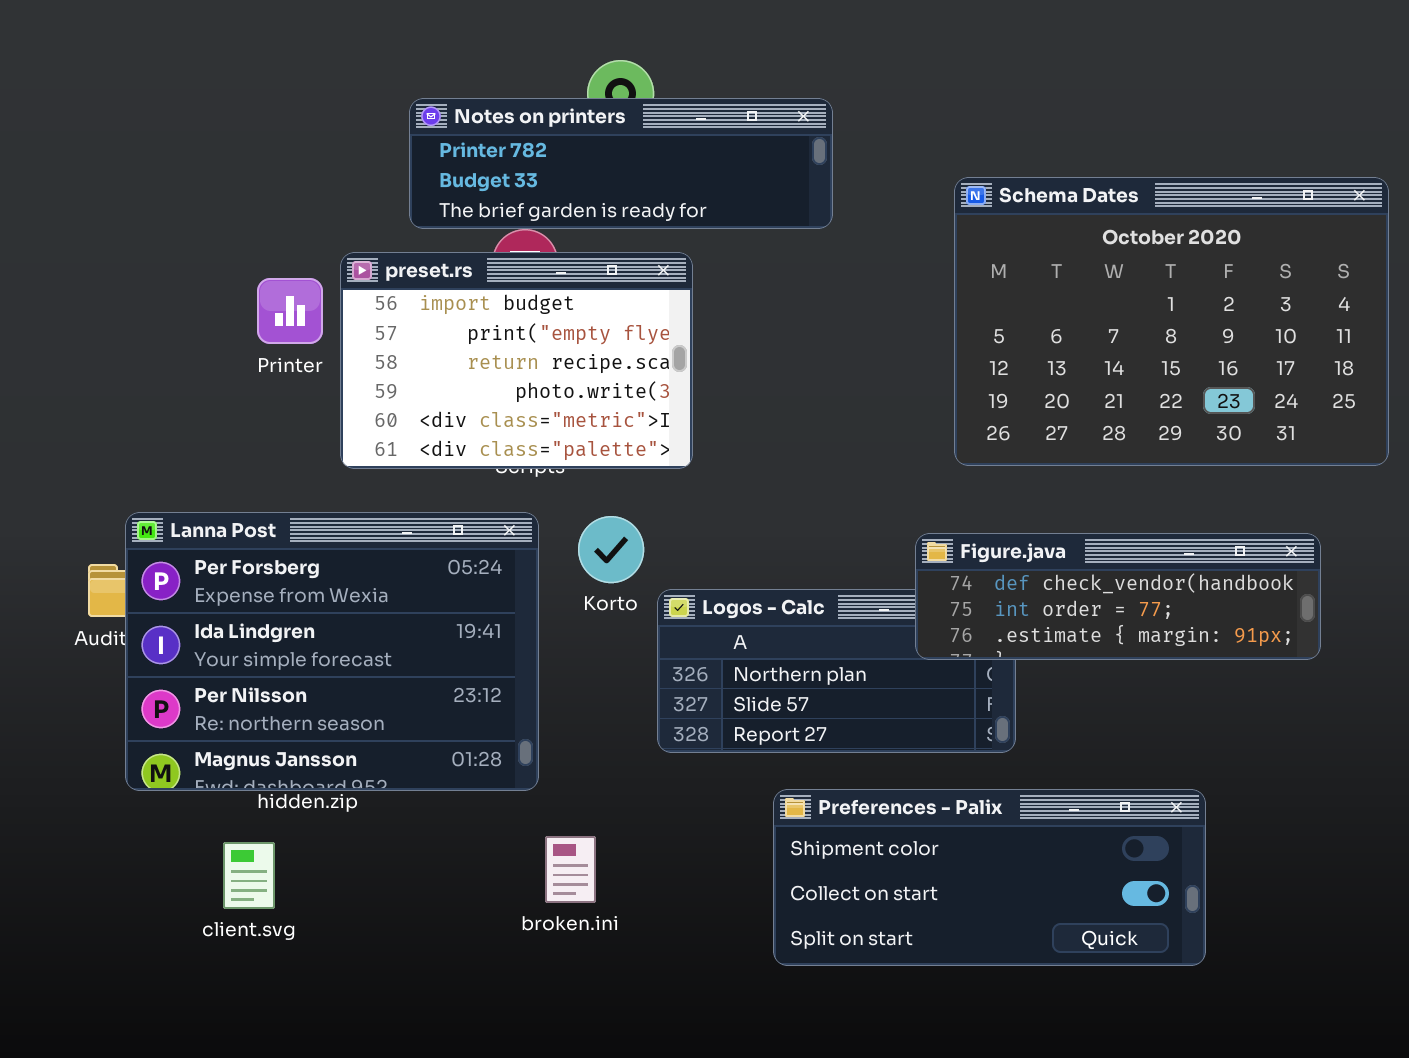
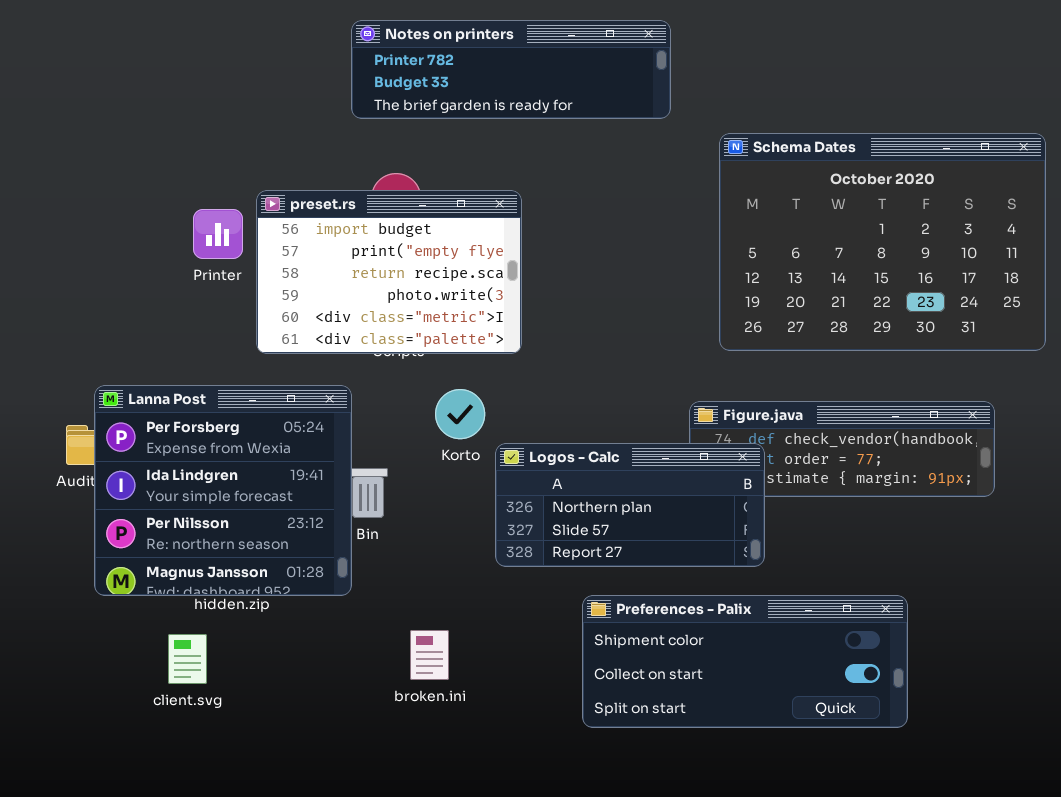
Notes on printers: [409,98,833,229] -> [351,20,671,119], moved
Lanna Post: [125,512,539,791] -> [94,385,352,596], resized
Logos - Calc: [657,589,1016,753] -> [495,443,765,567], raised

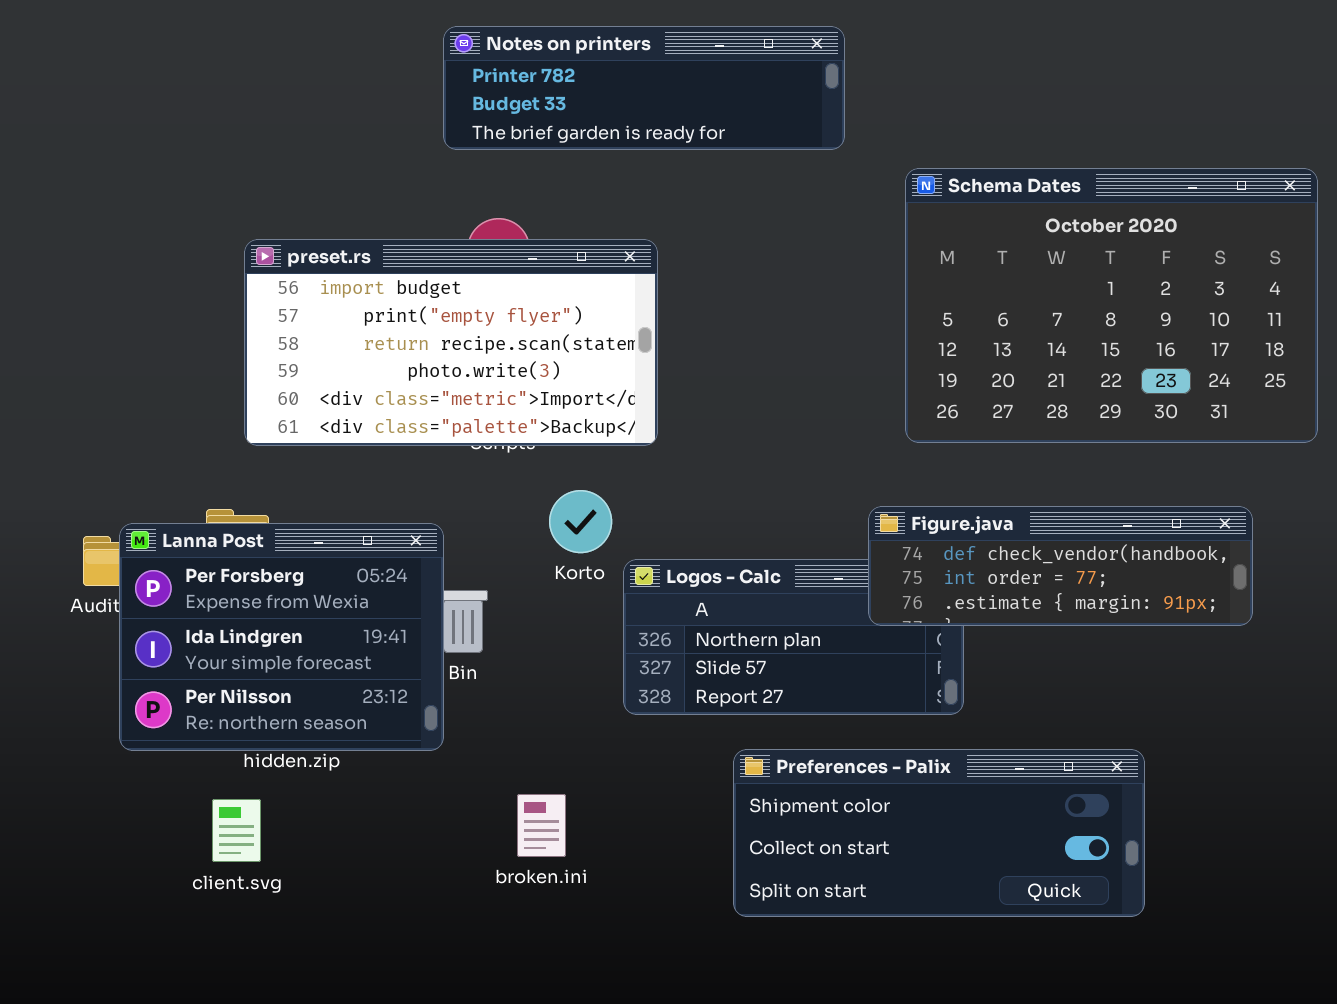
preset.rs: [256,190,522,354] -> [244,239,658,446], resized
Lanna Post: [94,385,352,596] -> [119,523,444,751], resized
Figure.java: [689,401,995,497] -> [868,506,1253,626], raised

